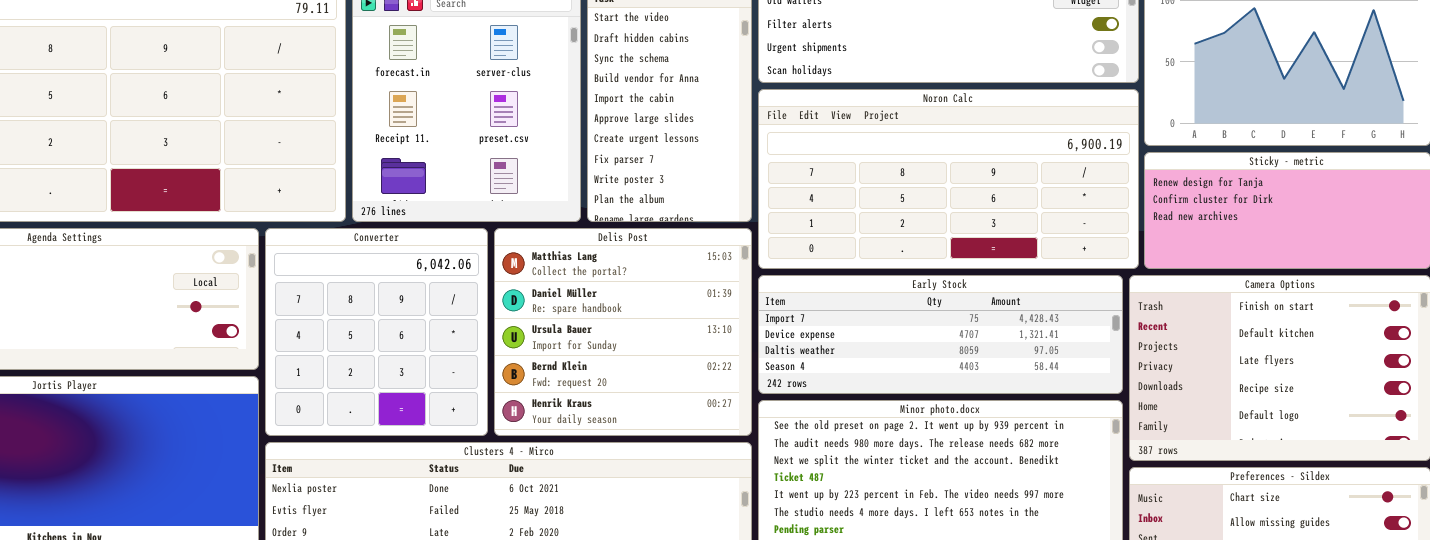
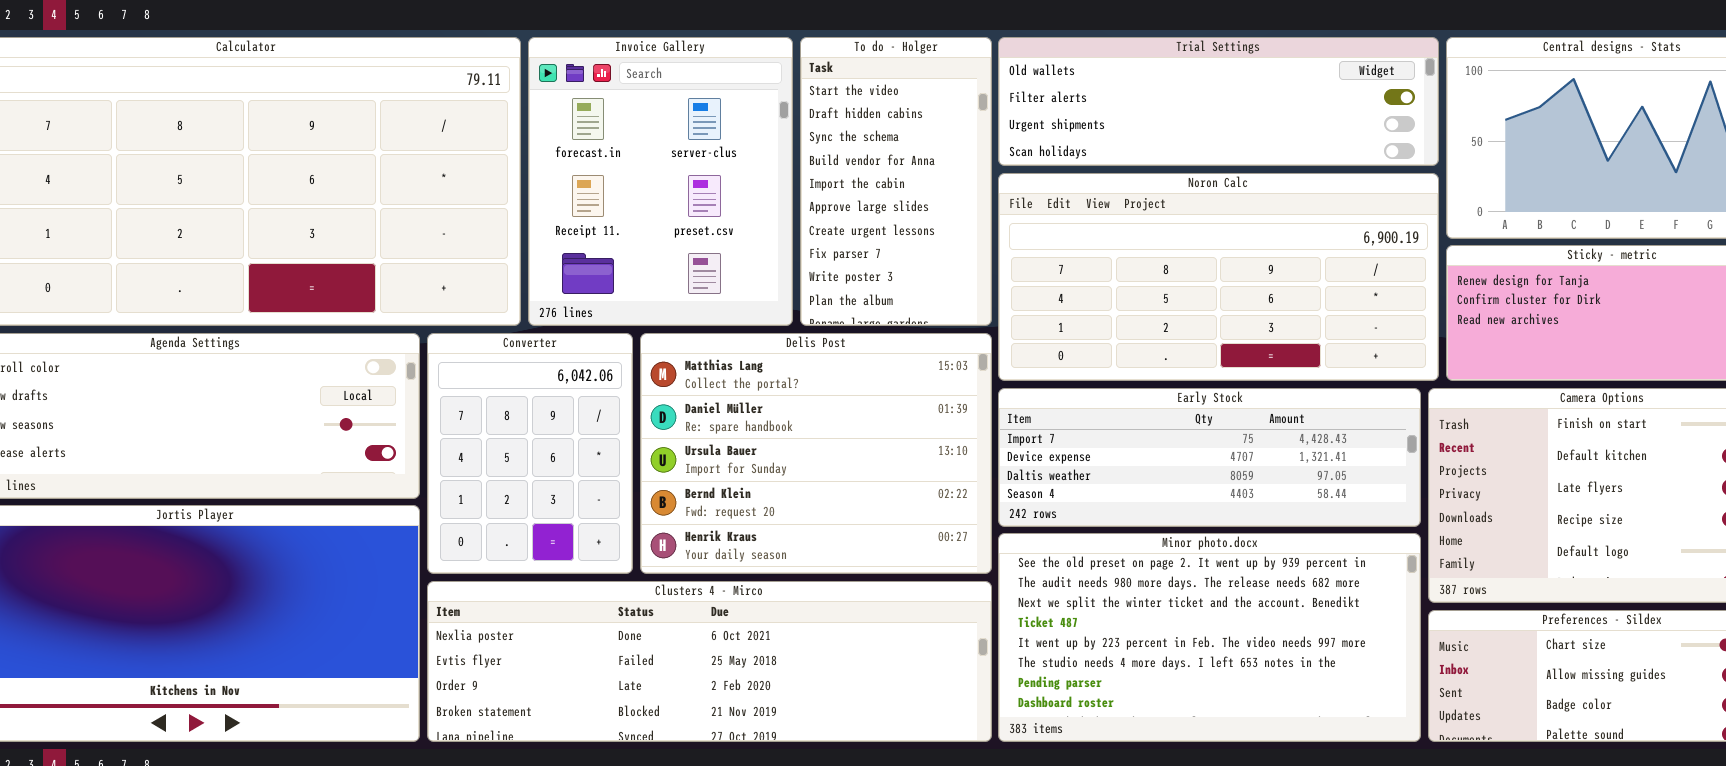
Converter: [265,228,488,436] -> [427,333,633,574], resized
Delis Post: [494,228,752,436] -> [640,333,992,574], resized

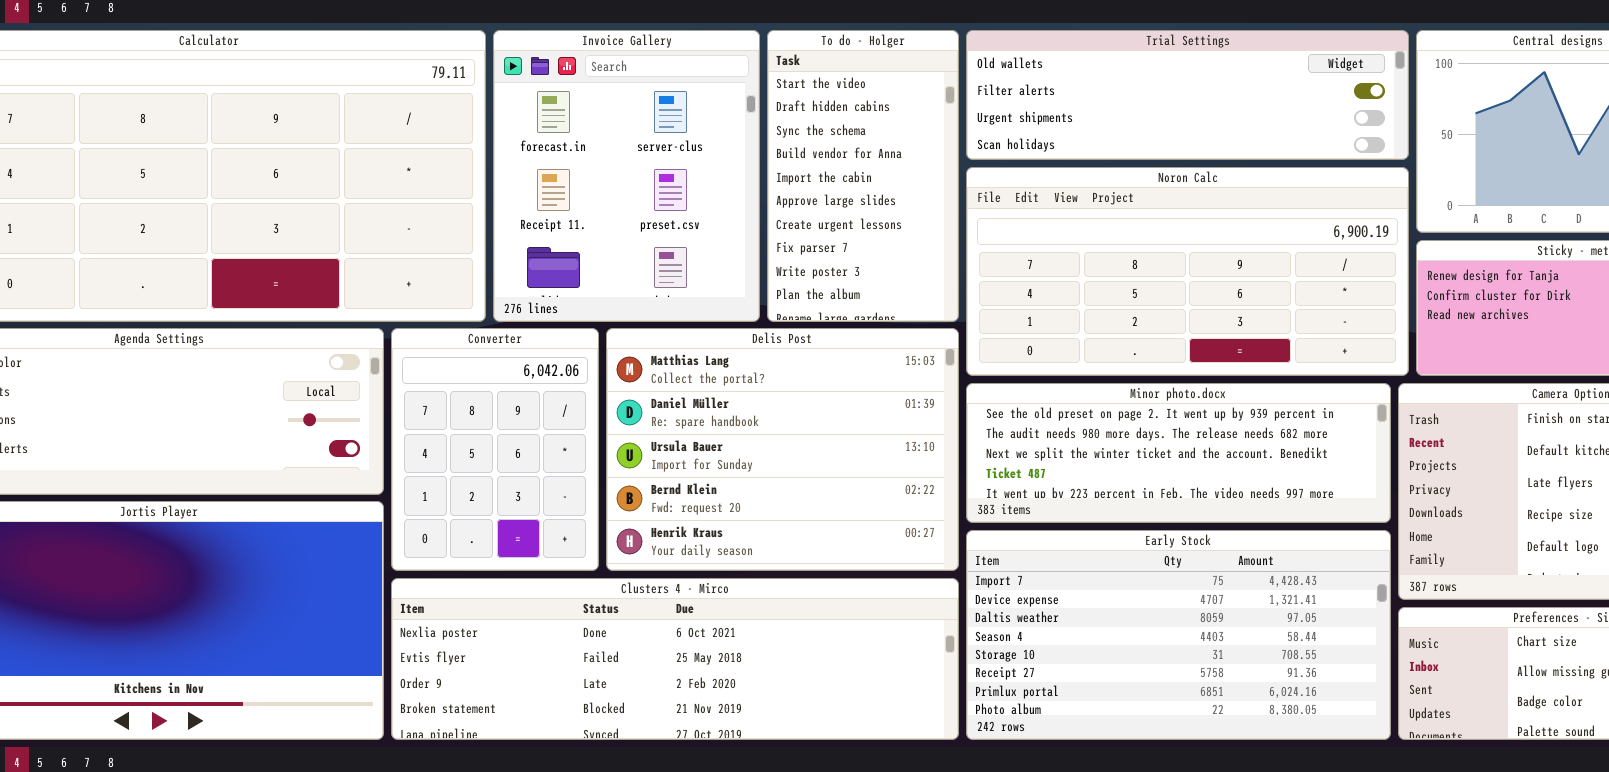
Early Stock: [998,388,1421,527] -> [966,530,1391,740], moved, resized
Minor photo.docx: [998,533,1421,742] -> [966,383,1391,523], moved, resized

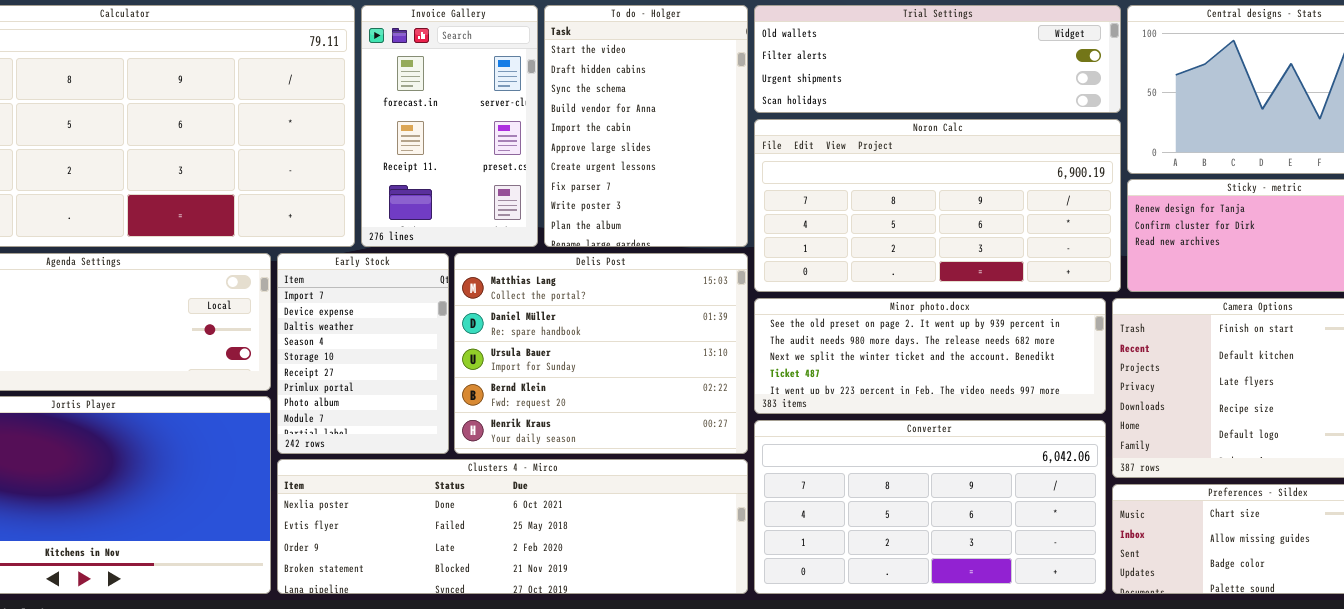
Invoice Gallery: [493,30,760,322] -> [361,5,538,247], resized
To do - Holger: [767,30,959,322] -> [544,5,748,247], resized
Converter: [391,328,599,571] -> [754,420,1106,594], moved, resized
Early Stock: [966,530,1391,740] -> [277,253,449,454], moved, resized

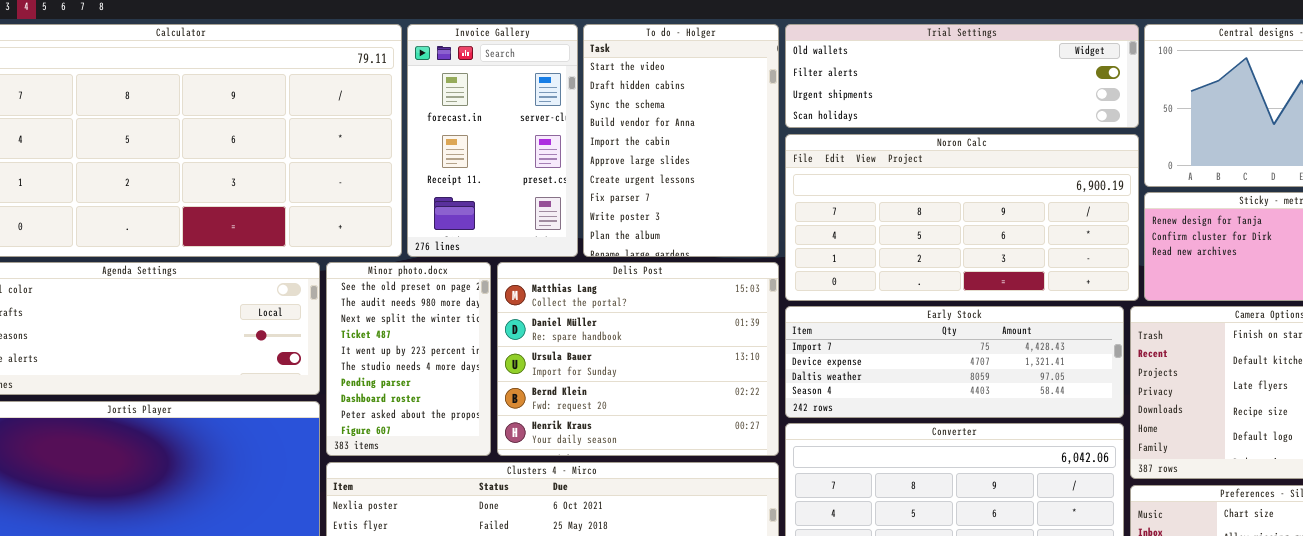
Early Stock: [277,253,449,454] -> [785,306,1124,418], moved, resized
Minor photo.docx: [754,298,1106,414] -> [326,262,491,456], moved, resized

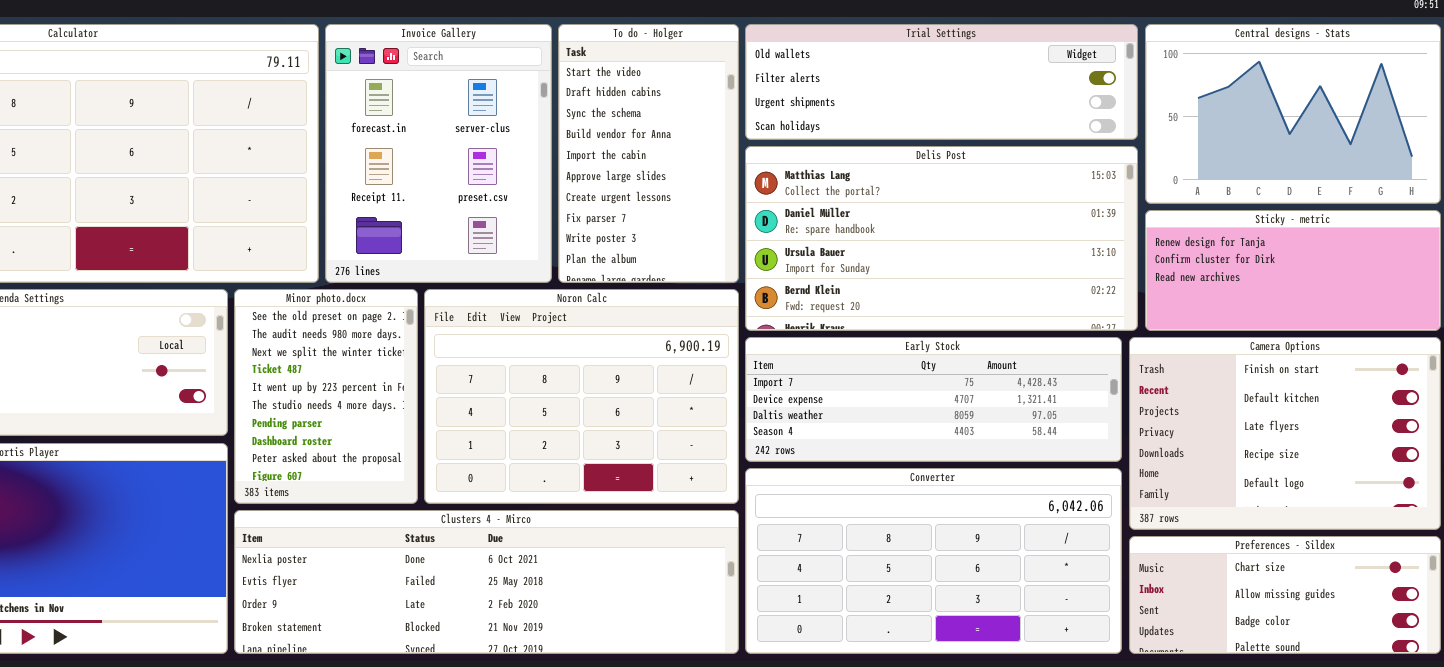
Invoice Gallery: [407,24,578,257] -> [325,24,552,283], resized
To do - Holger: [583,24,779,257] -> [558,24,739,283], resized
Noron Calc: [785,134,1139,301] -> [424,289,739,504], moved, resized
Delis Post: [497,262,779,456] -> [745,146,1138,331], moved, resized

